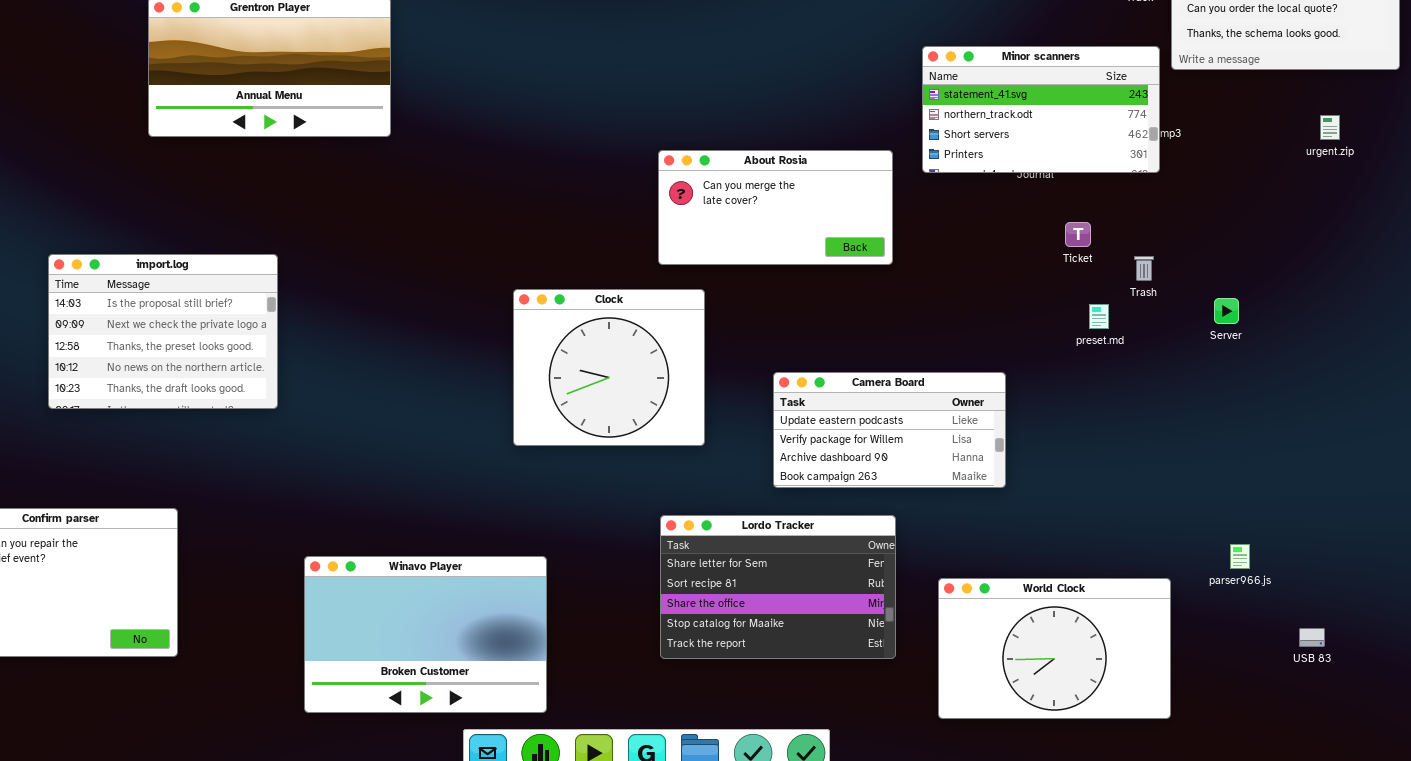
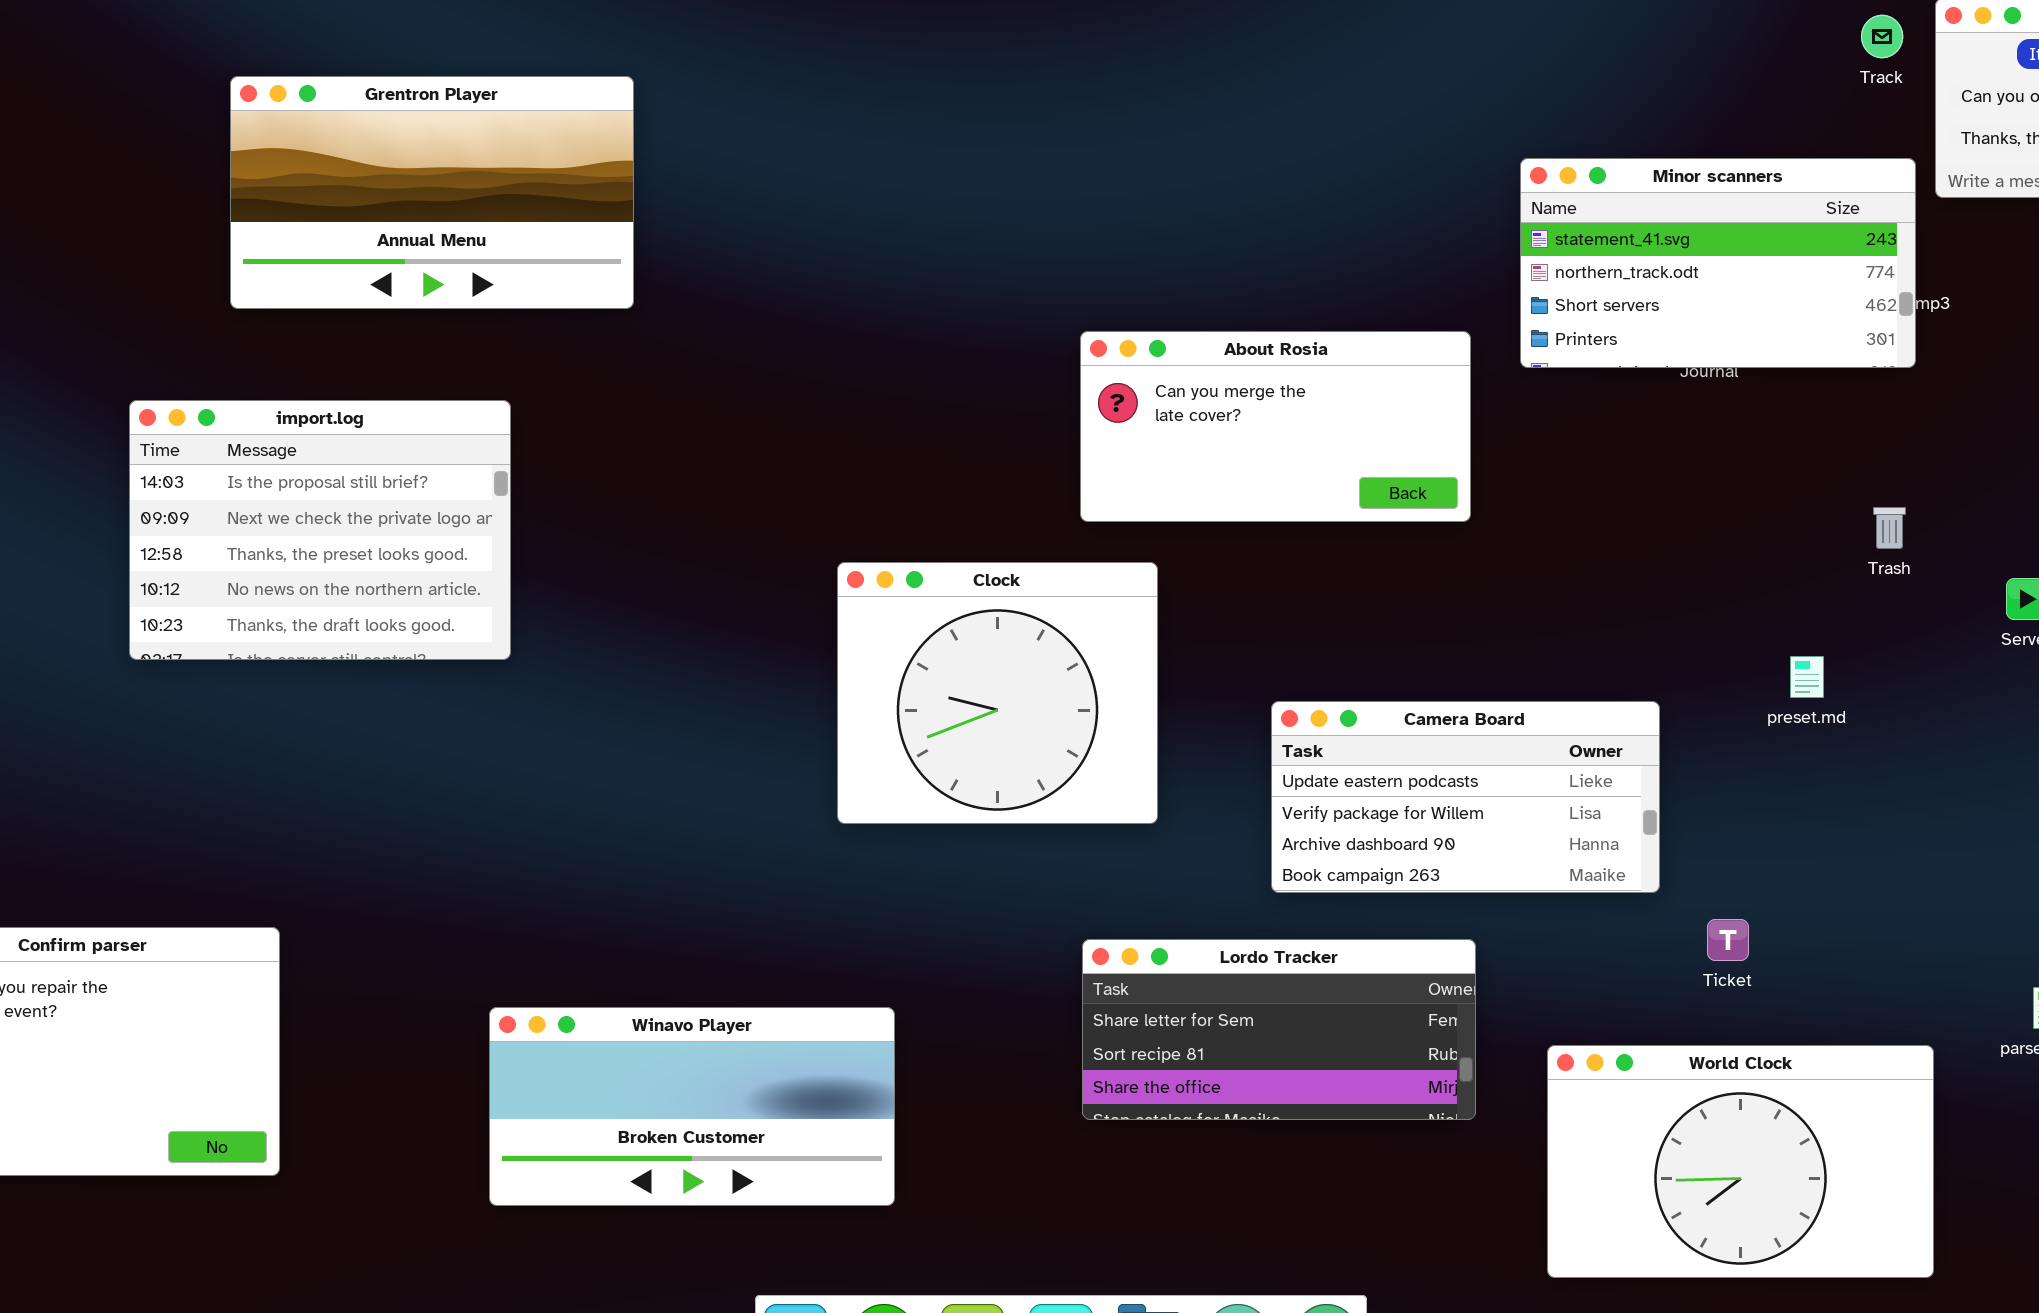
Ticket: [1065,222,1091,247] -> [1707,919,1749,961], moved
import.log: [48,254,278,409] -> [129,400,511,660], moved
preset.md: [1089,304,1109,329] -> [1790,656,1824,698], moved
Lordo Tracker: [660,515,896,659] -> [1082,939,1476,1120], resized
Winavo Player: [304,556,547,713] -> [489,1007,895,1206], resized

